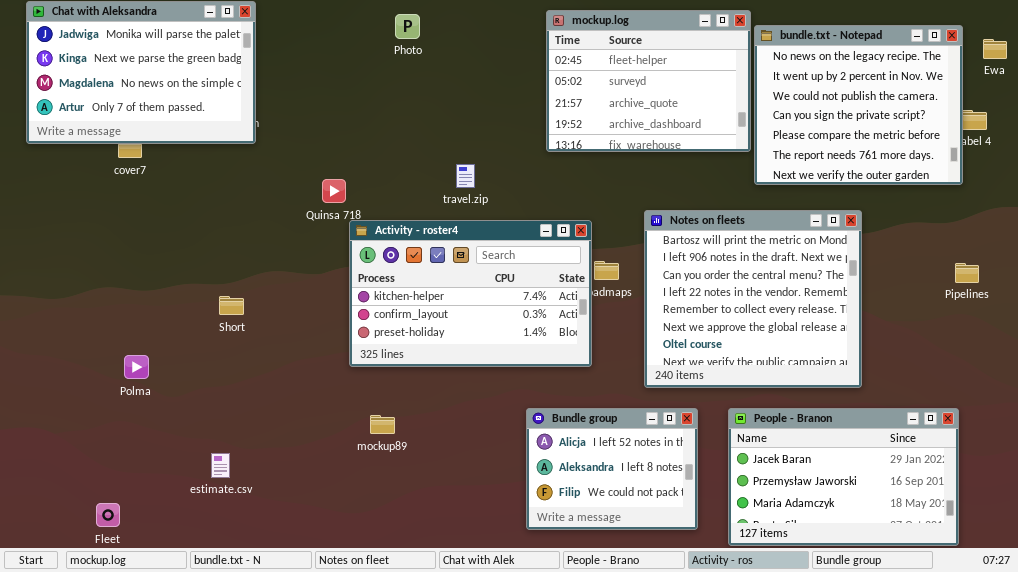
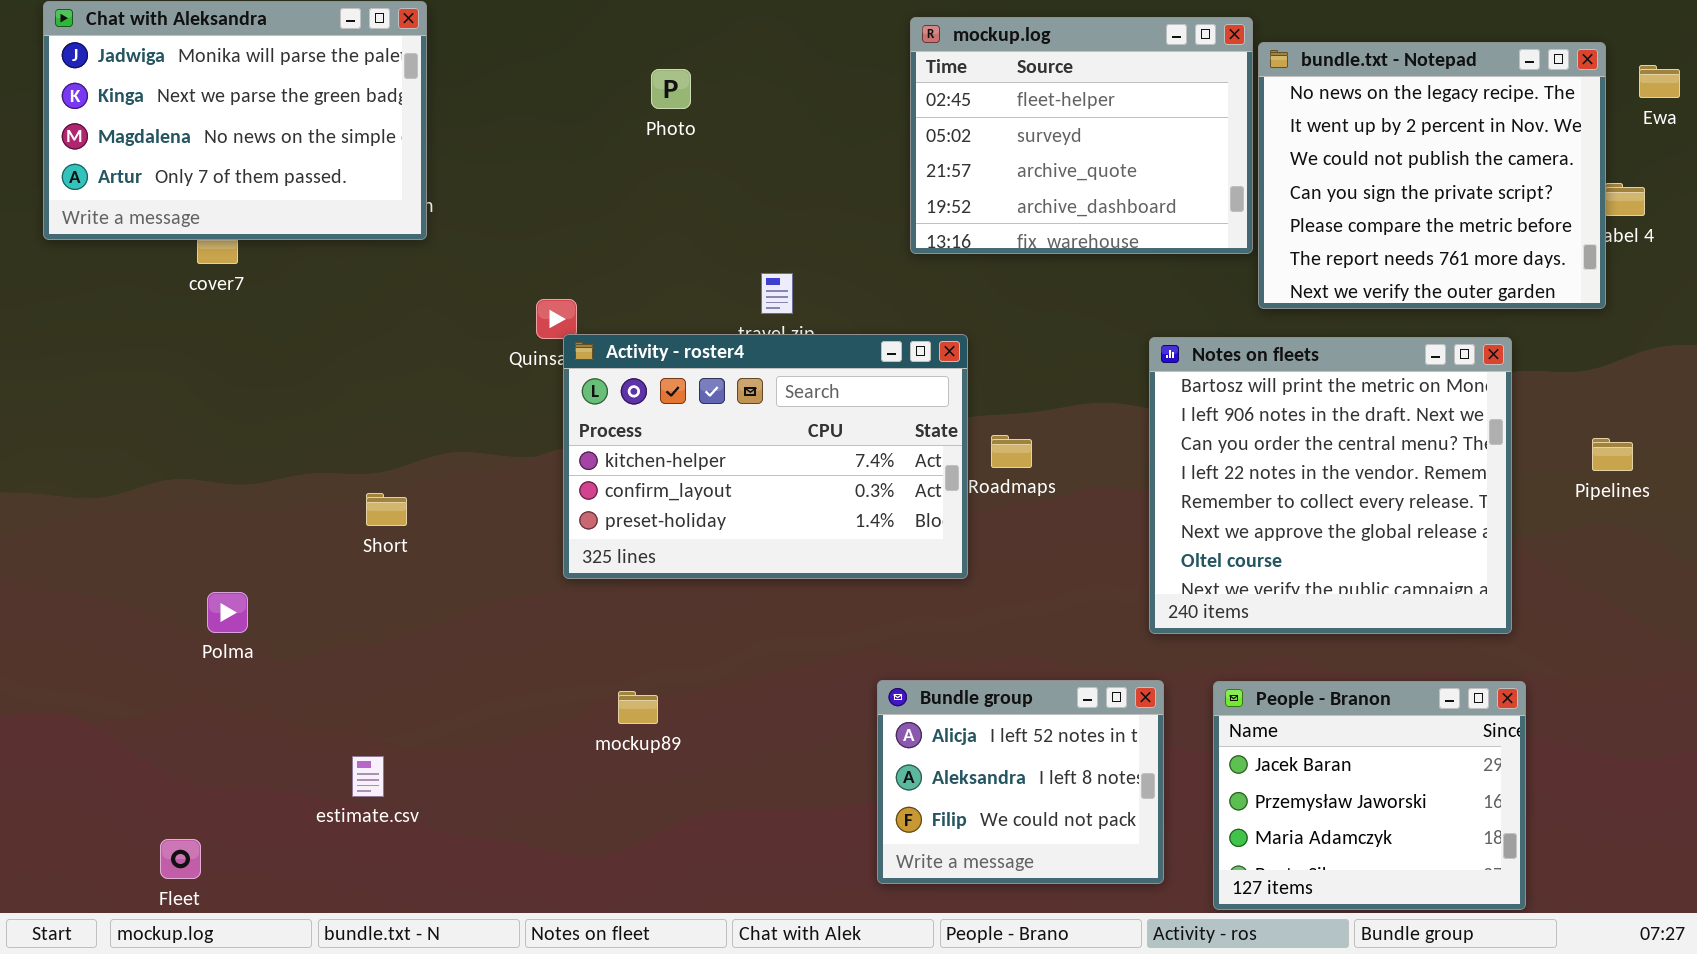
Photo: [395,14,420,39] -> [651,69,691,109], moved
Notes on fleets: [644,210,862,388] -> [1149,337,1512,634], moved
Activity - roster4: [349,220,592,367] -> [563,334,968,579], moved
People - Branon: [728,408,959,546] -> [1213,681,1526,910], resized

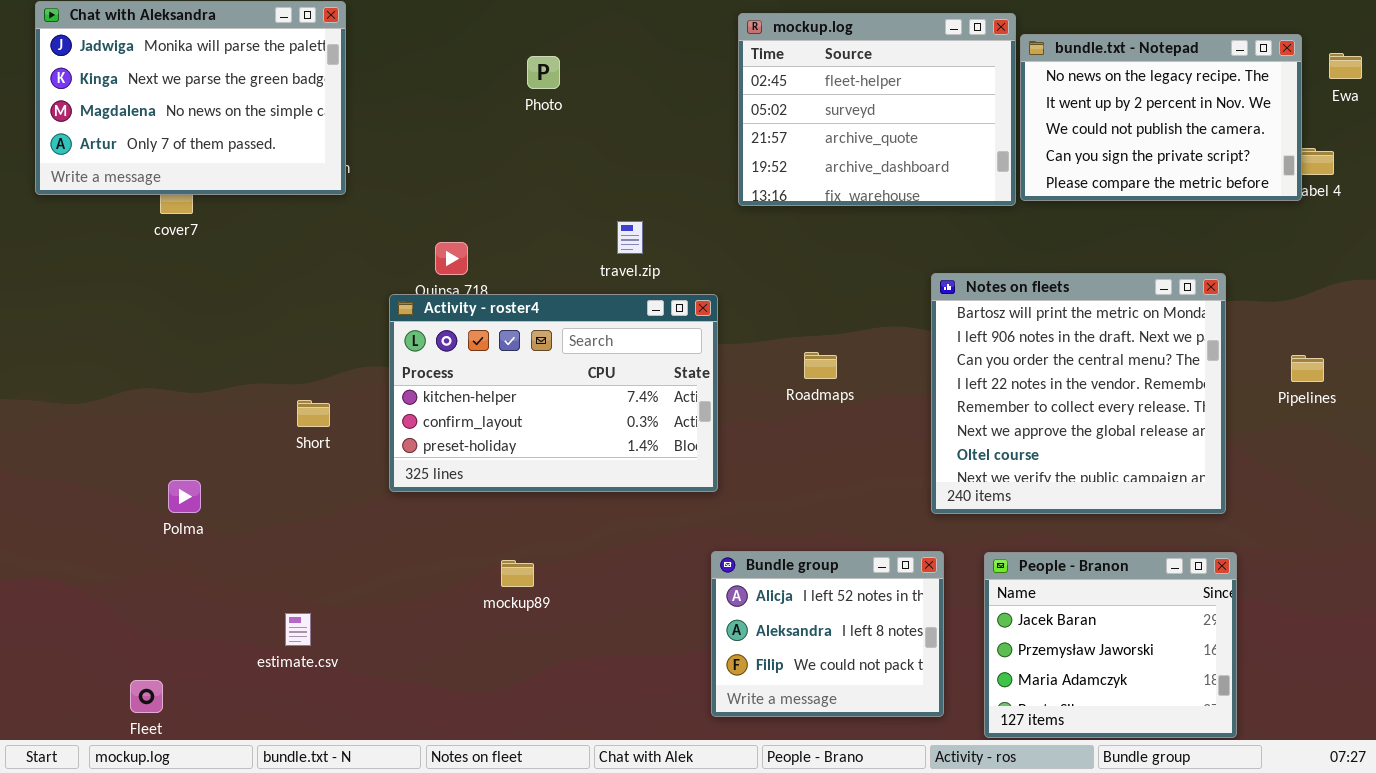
bundle.txt - Notepad: [1258,42,1606,309] -> [1020,34,1302,201], resized
Activity - roster4: [563,334,968,579] -> [389,294,718,492], moved

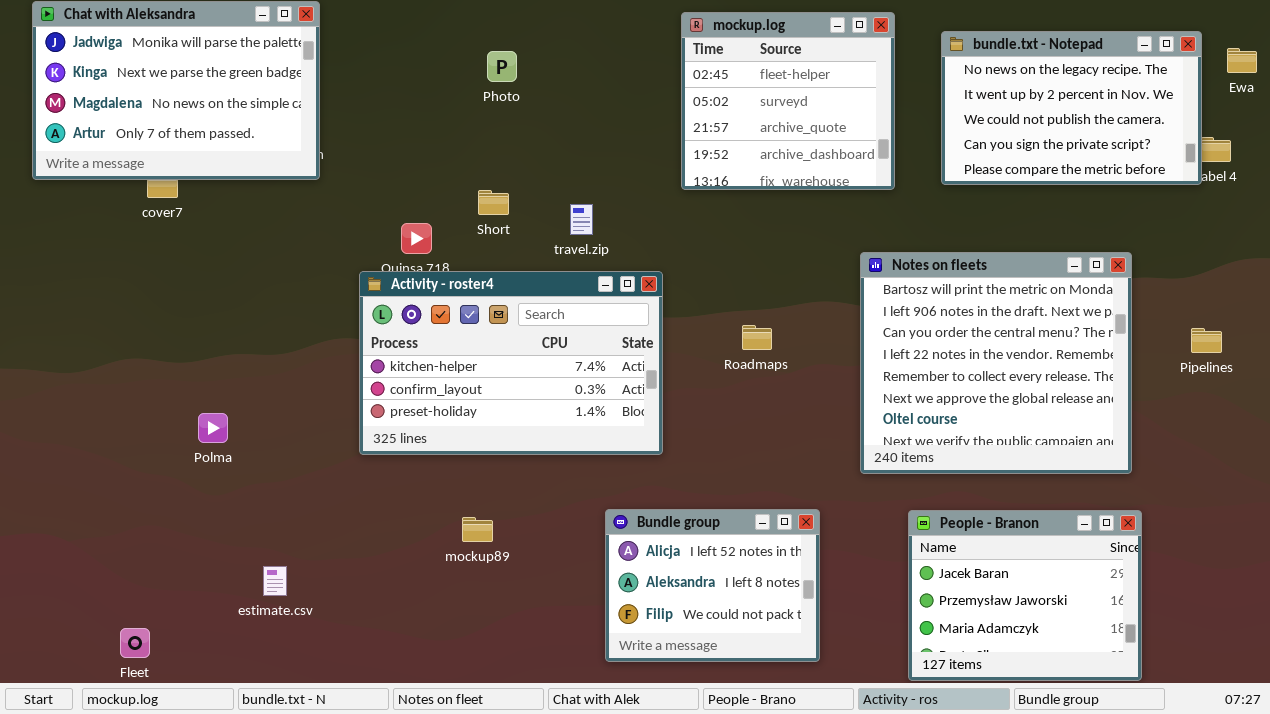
mockup.log: [738,13,1016,206] -> [681,12,895,190], resized
Short: [297,400,330,427] -> [478,190,509,215], moved
Polma: [168,480,201,513] -> [198,413,228,443], moved
Bundle group: [711,551,944,717] -> [605,509,820,662], moved

